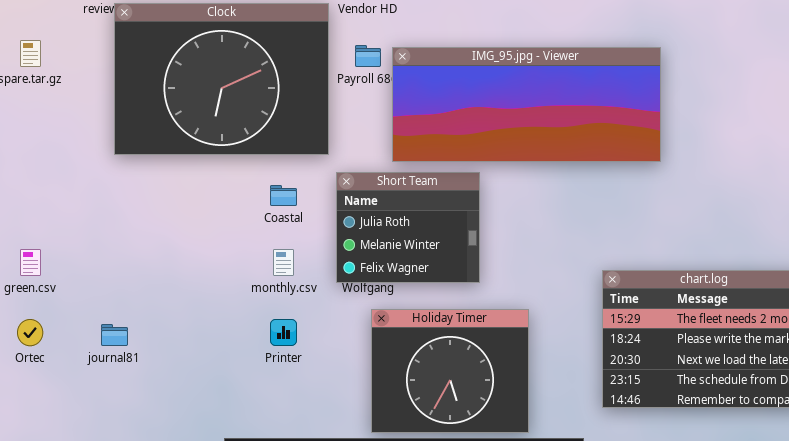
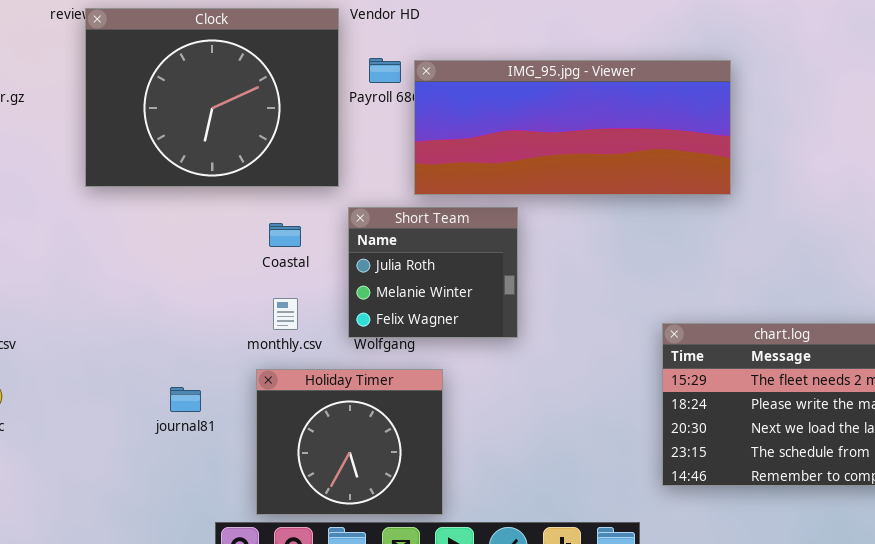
Holiday Timer: [371,309,529,433] -> [256,369,443,515], moved
journal81: [101,324,128,346] -> [170,387,201,412], moved

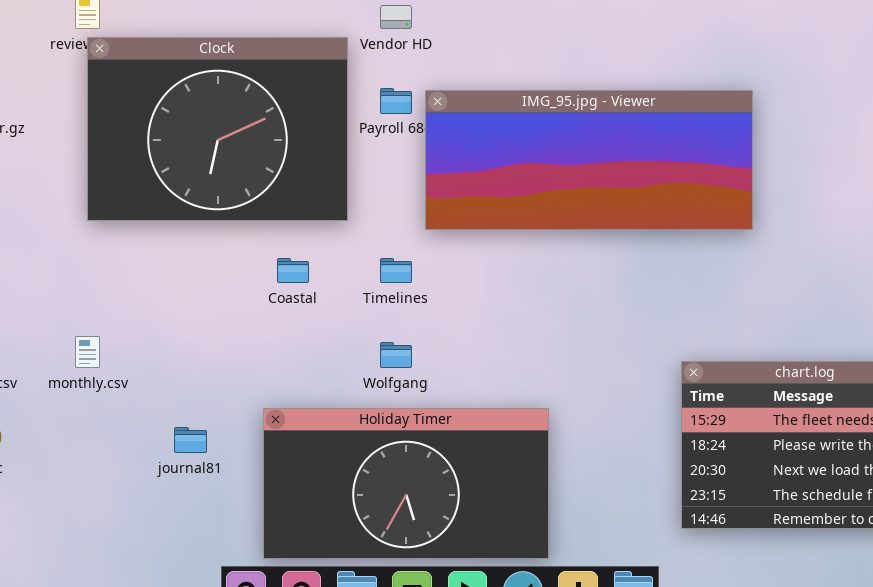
Short Team: [348,207,518,338] -> none, closed
monthly.csv: [273,298,298,330] -> [75,336,100,368], moved
Holiday Timer: [256,369,443,515] -> [263,408,549,559], resized

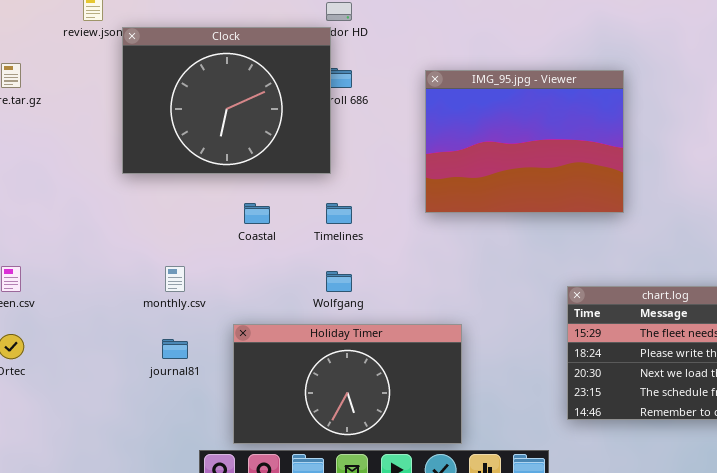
Clock: [87,37,348,221] -> [122,27,331,174], moved
IMG_95.jpg - Viewer: [425,90,753,230] -> [425,70,624,213], resized
monthly.csv: [75,336,100,368] -> [165,266,185,292], moved

